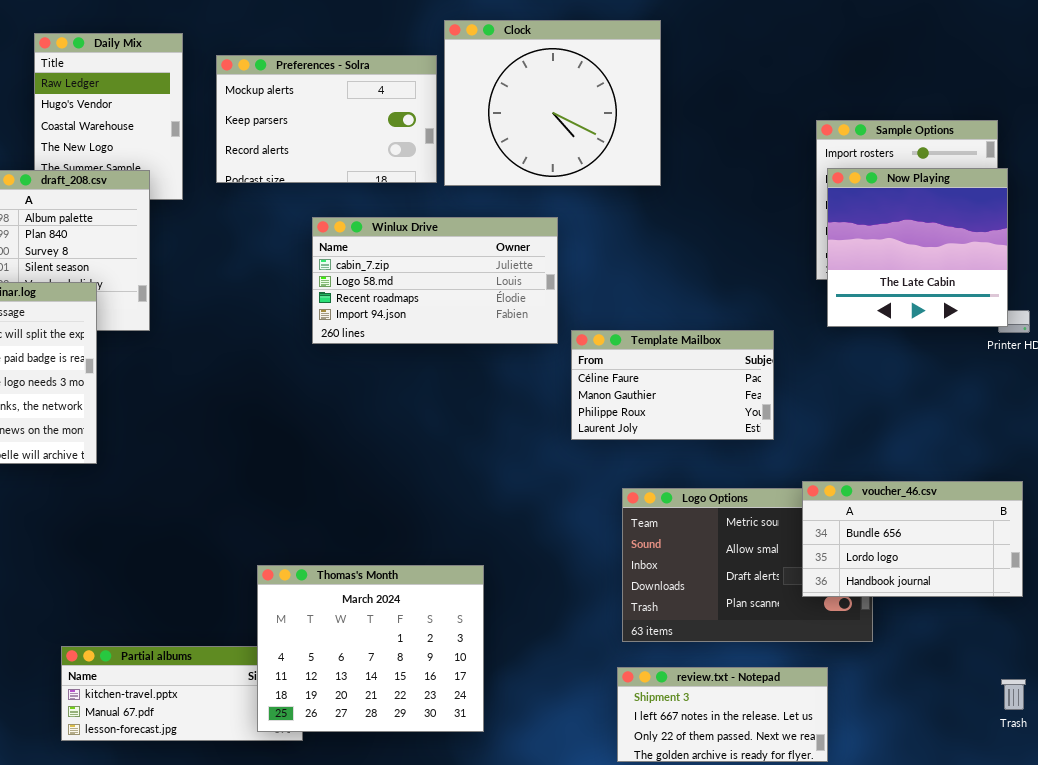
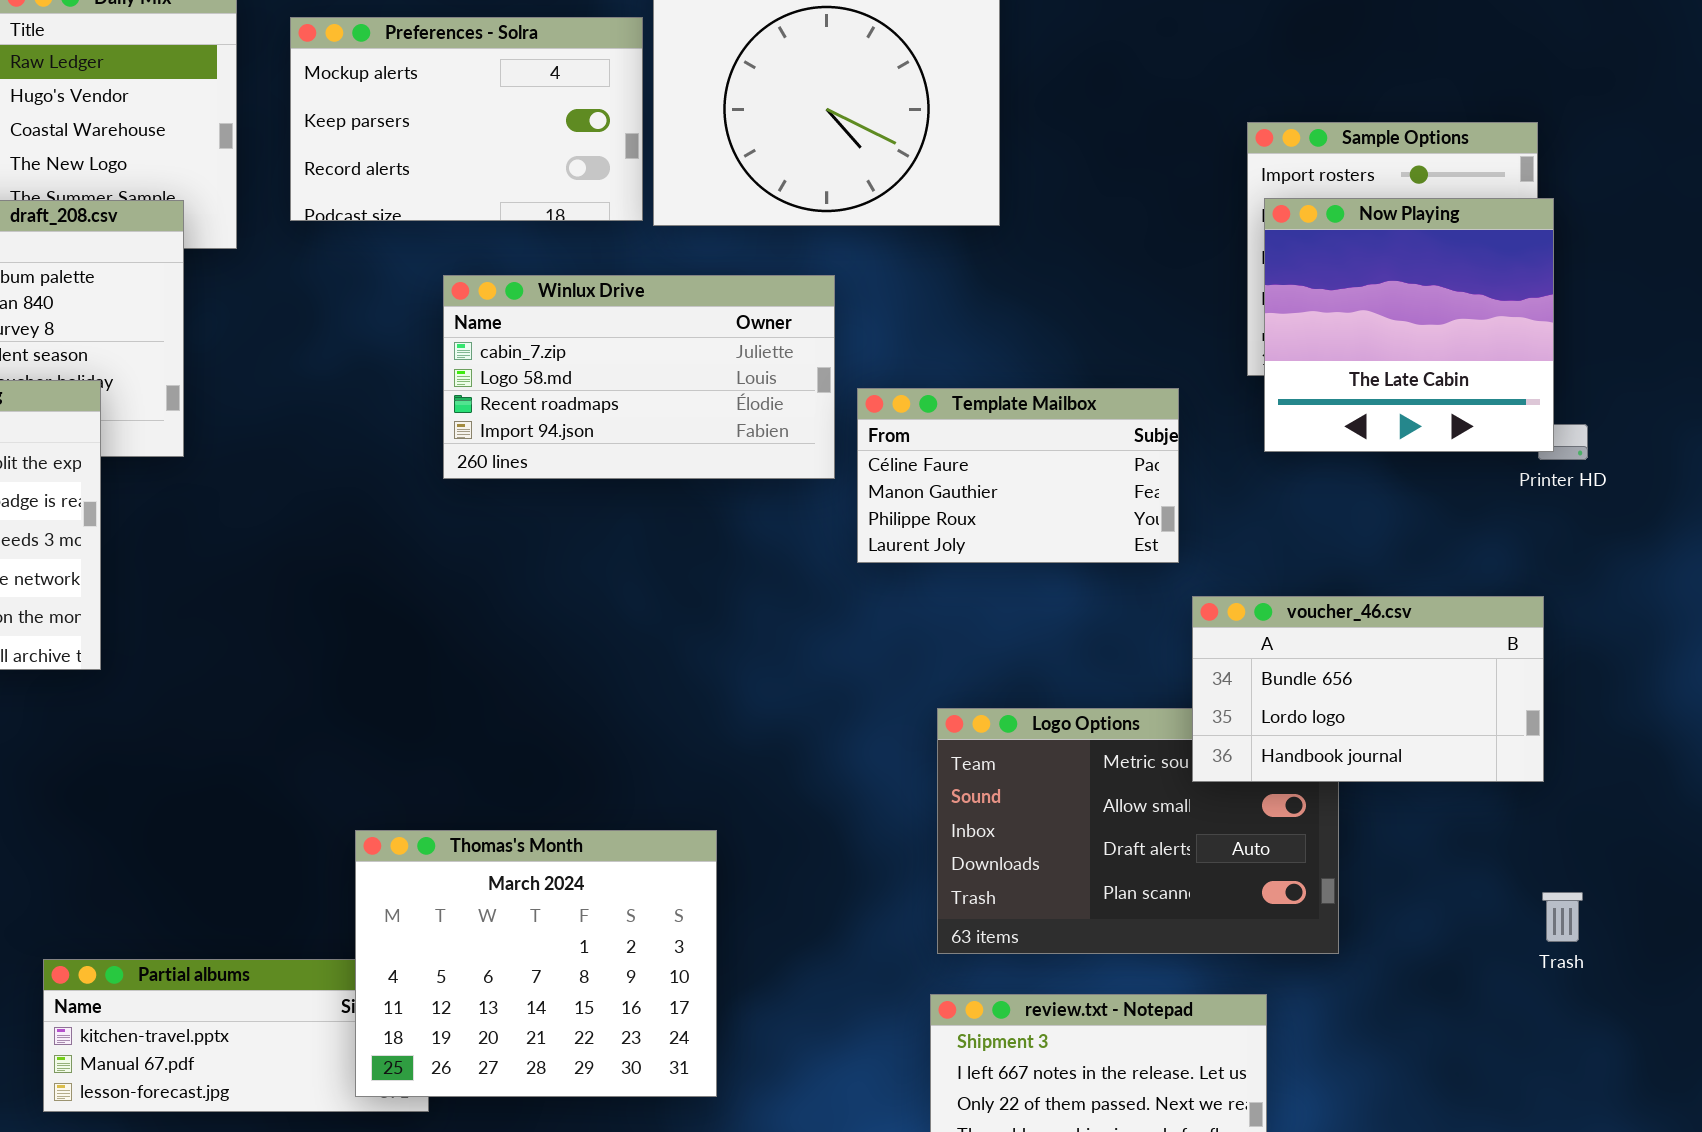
Template Mailbox: [571,330,774,440] -> [857,388,1179,563], moved
voucher_46.csv: [802,481,1023,597] -> [1192,596,1544,782], moved
Trash: [1001,679,1026,710] -> [1542,892,1583,942], moved

